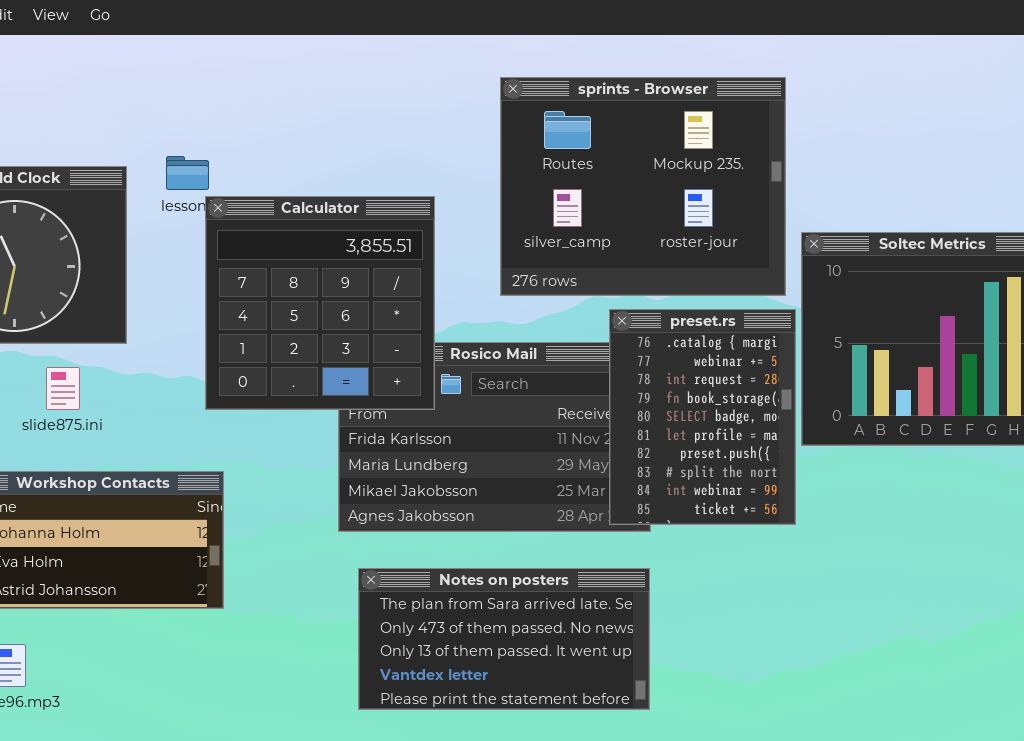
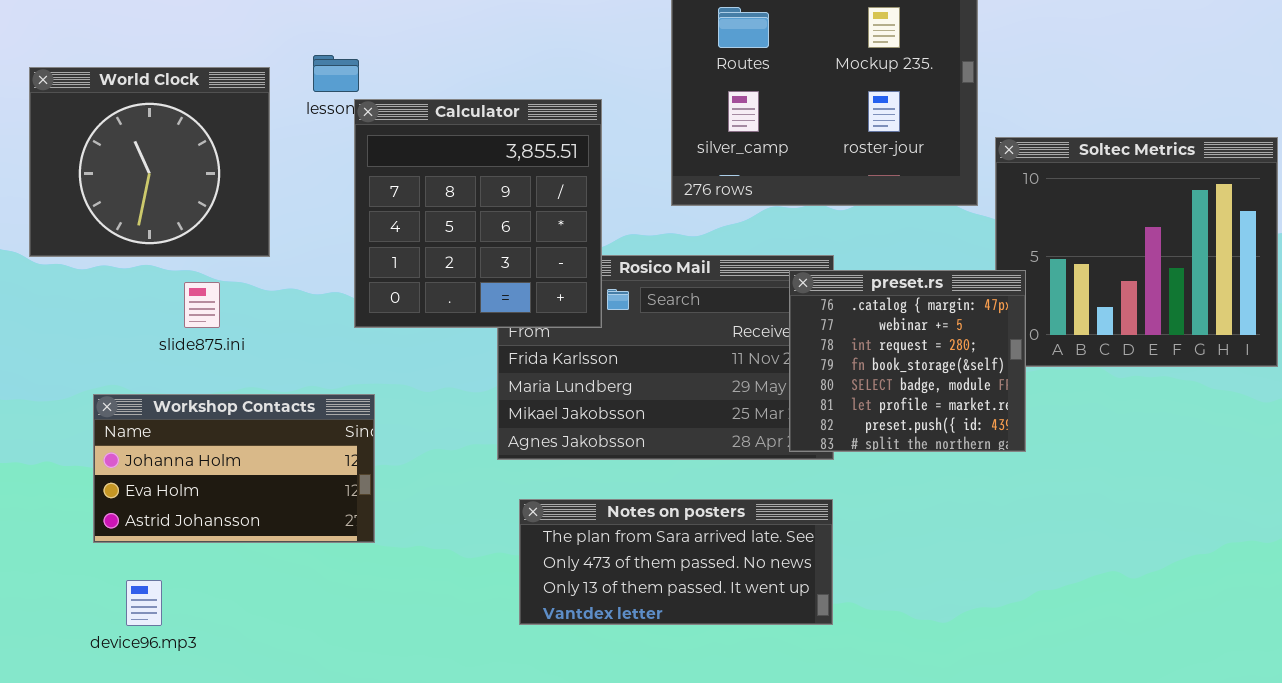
preset.rs: [609,309,796,525] -> [789,270,1026,452], resized
Notes on posters: [358,568,650,710] -> [519,499,833,625], resized

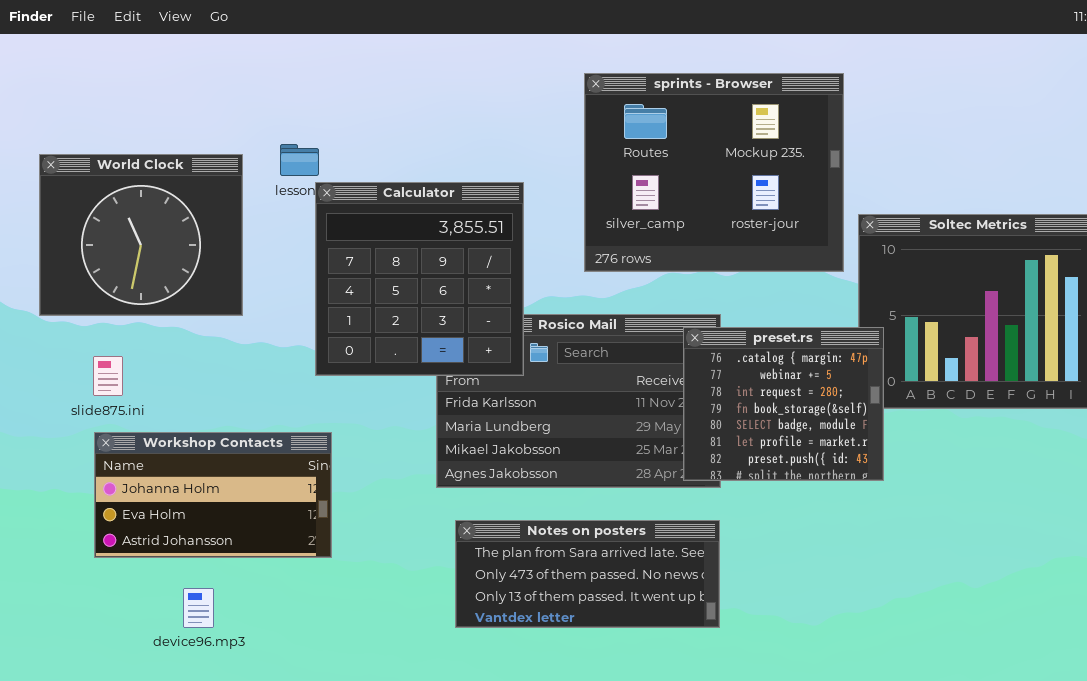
slide875.ini: [184,282,220,328] -> [93,356,123,396], moved
device96.mp3: [126,580,162,626] -> [183,588,214,628], moved

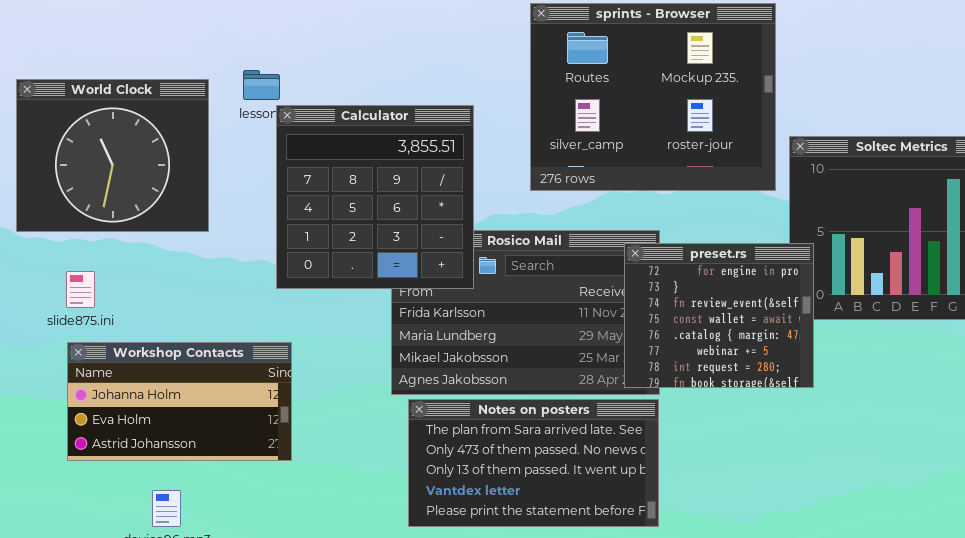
preset.rs: [683,327,884,481] -> [624,243,814,388], scrolled up 4 rows
Notes on posters: [455,520,720,628] -> [408,399,659,527], resized

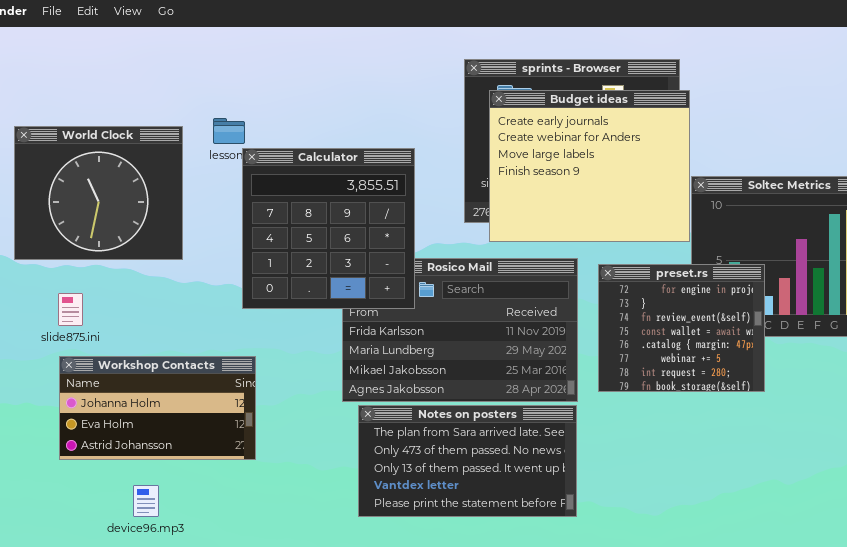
Budget ideas: none -> [489,90,690,242], opened
preset.rs: [624,243,814,388] -> [598,264,765,392], moved

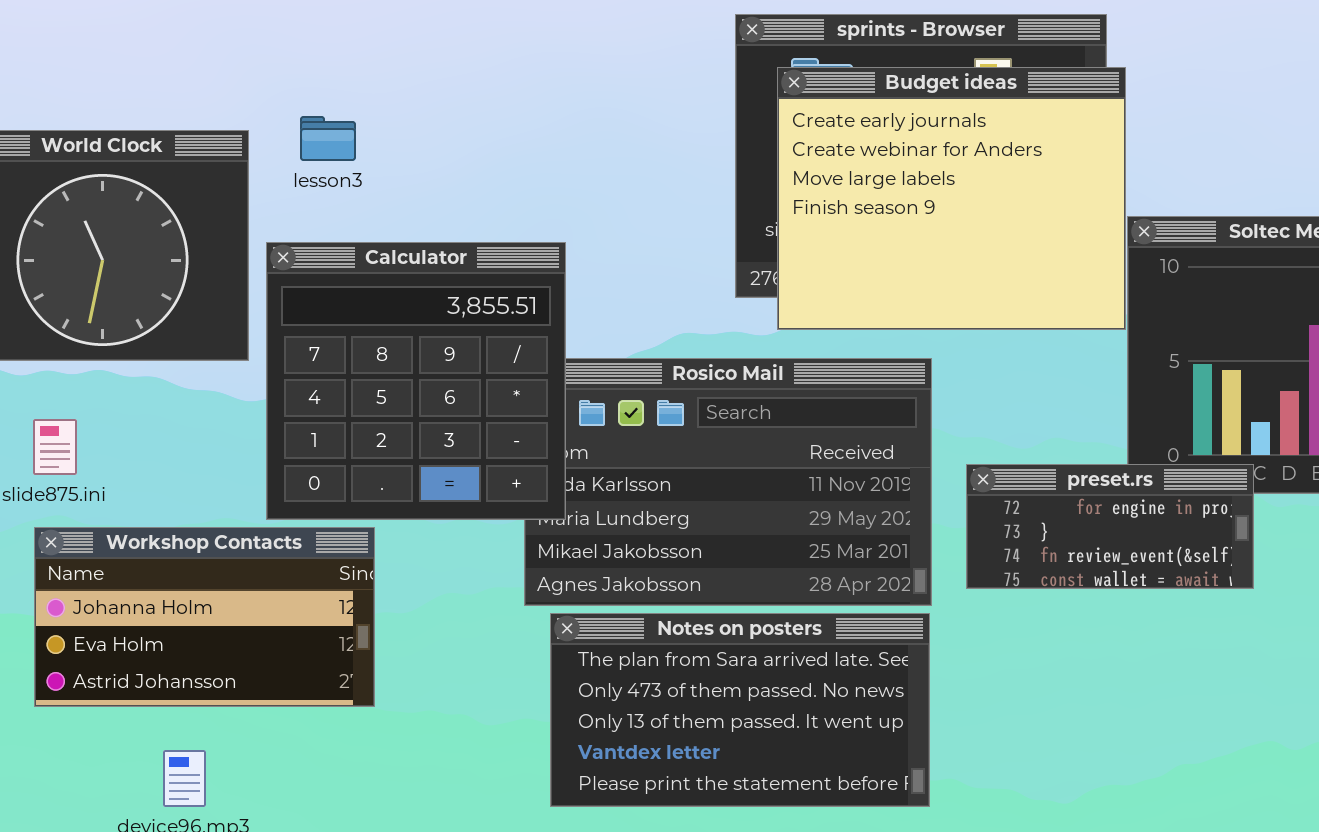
Calculator: [242,148,415,309] -> [266,242,566,520], moved
preset.rs: [598,264,765,392] -> [966,464,1254,589], resized

